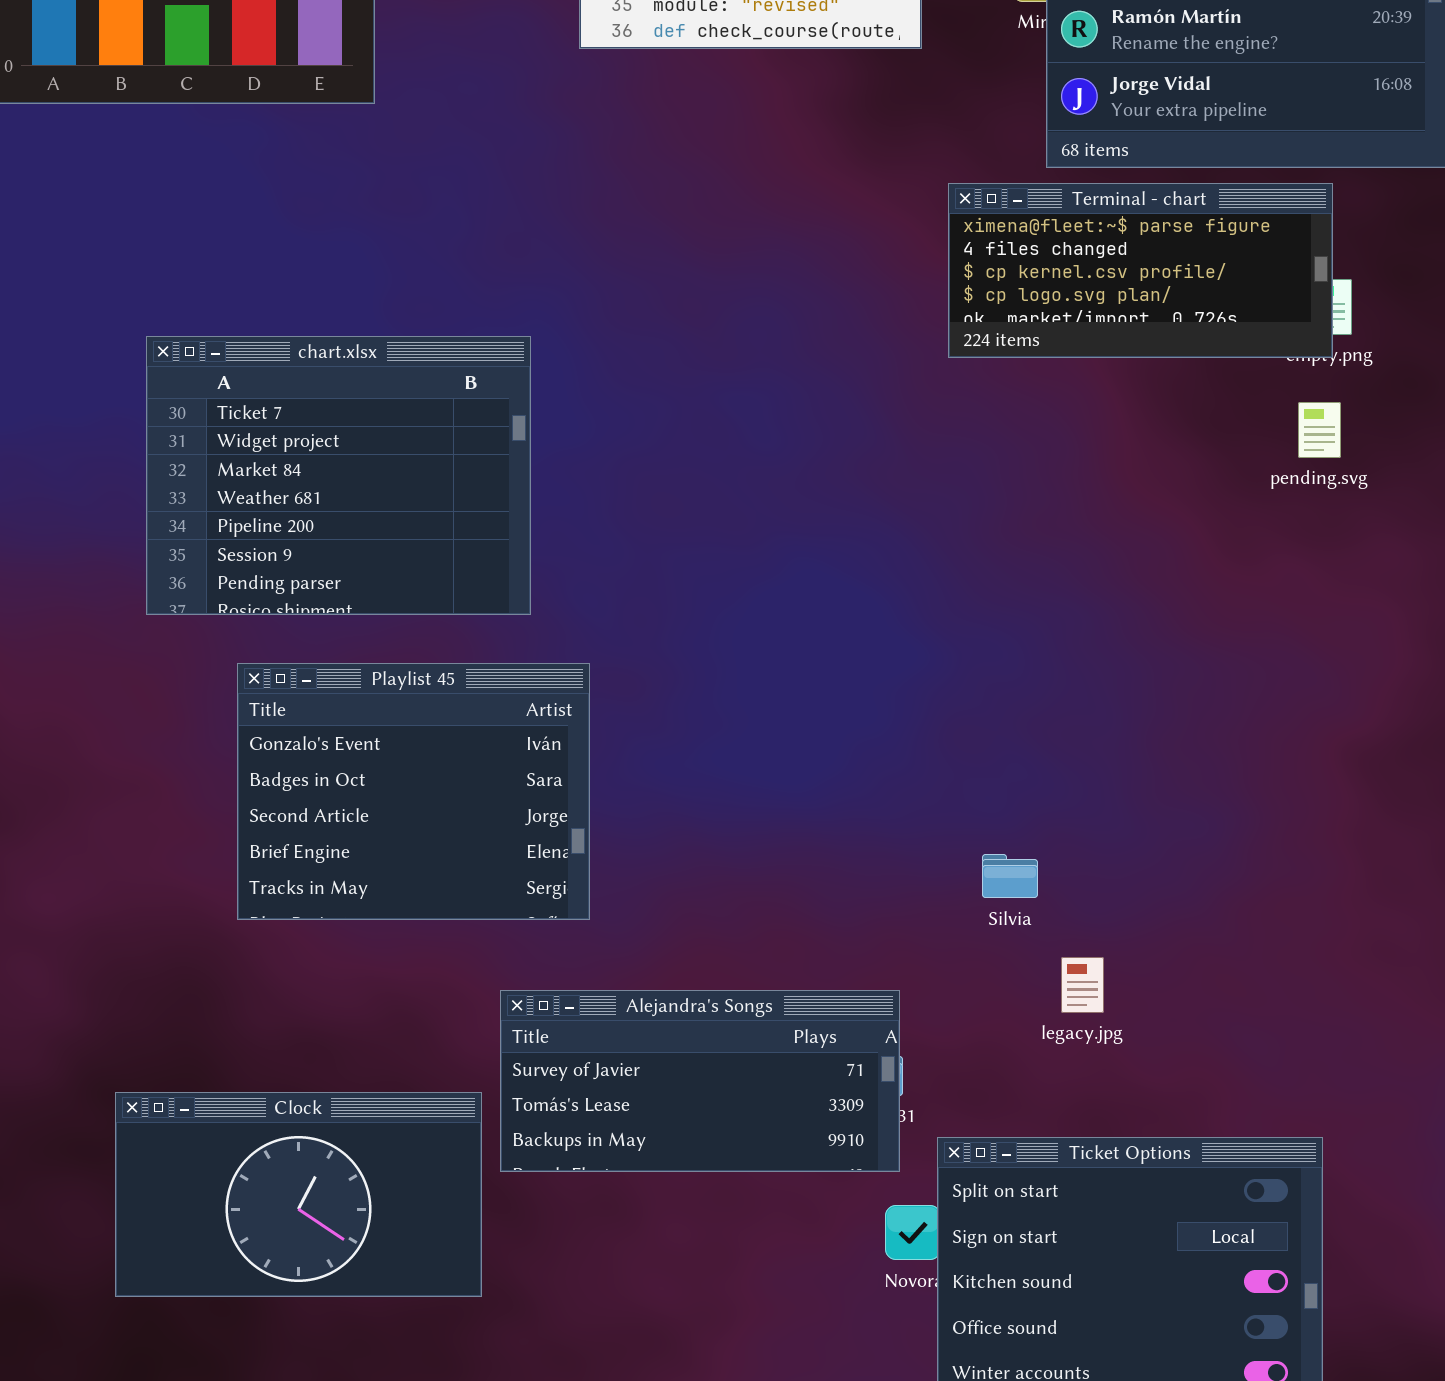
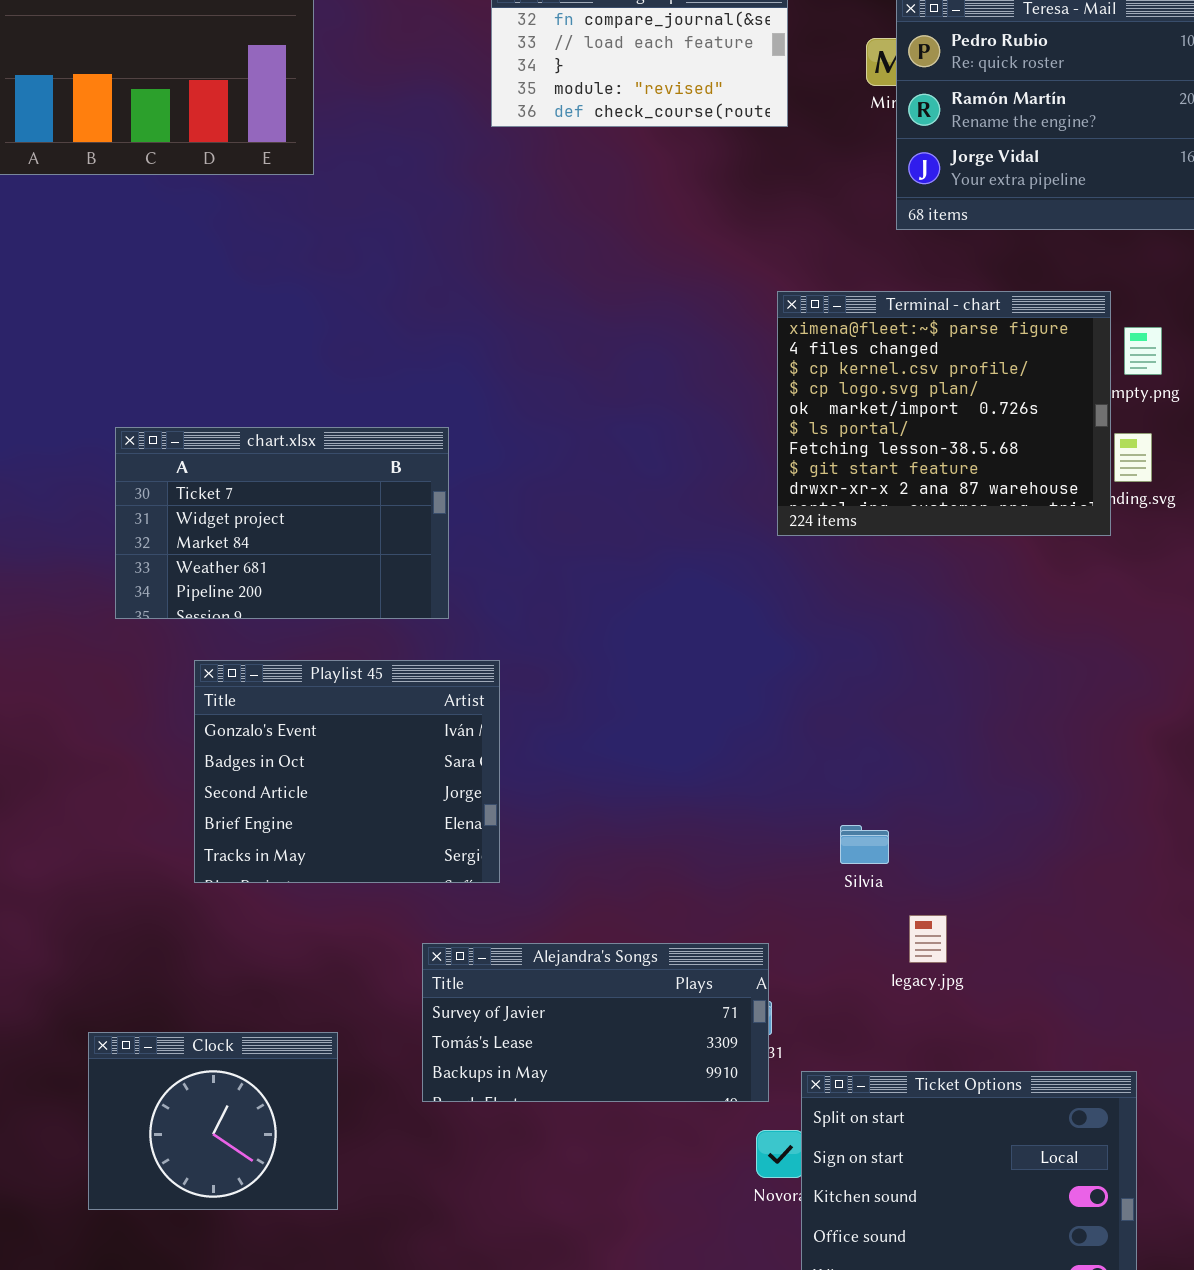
Terminal - chart: [948,183,1333,358] -> [777,291,1111,536], moved, resized
chart.xlsx: [146,336,531,615] -> [115,427,449,619], resized
Clock: [115,1092,482,1297] -> [88,1032,338,1210], resized

